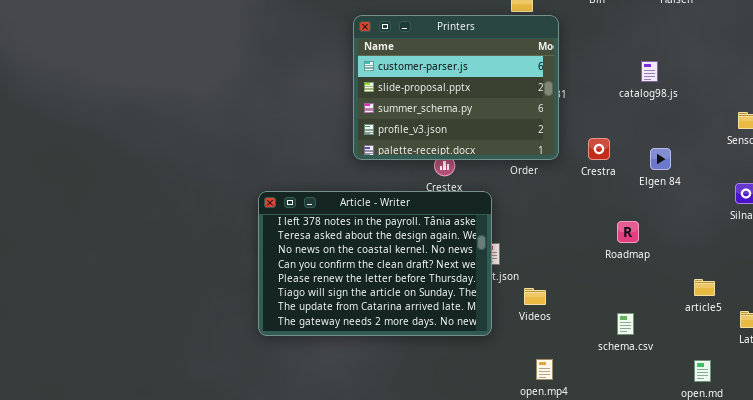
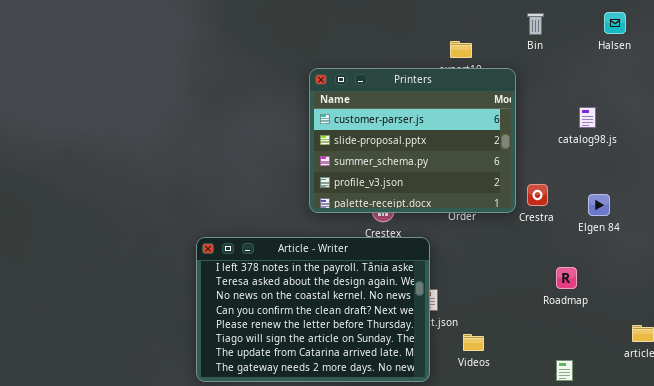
Printers: [353,15,559,160] -> [309,68,516,213], moved

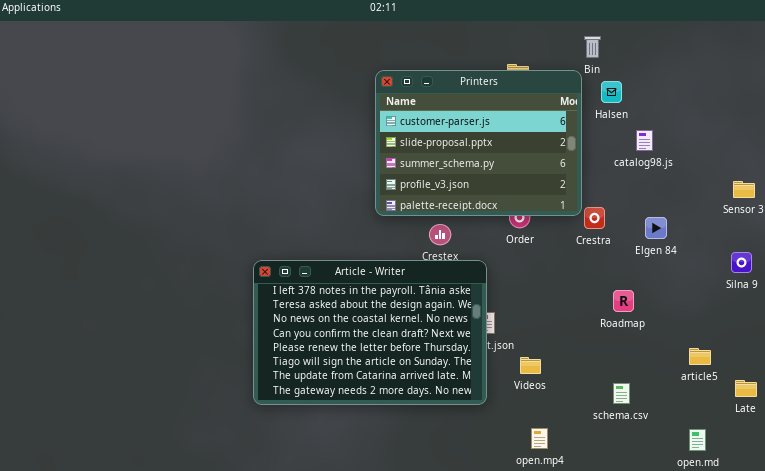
Halsen: [604,12,626,34] -> [601,81,622,103], moved
Printers: [309,68,516,213] -> [375,70,582,216], moved

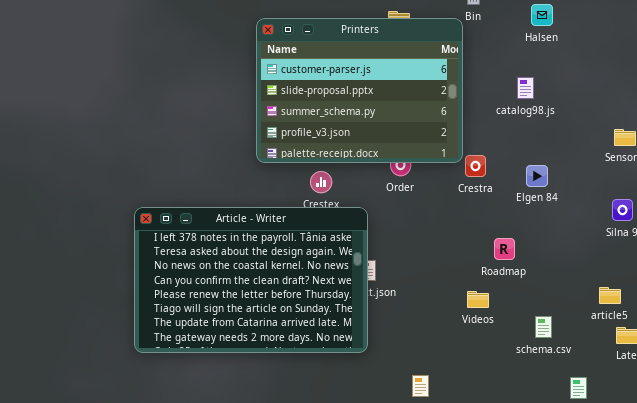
Halsen: [601,81,622,103] -> [531,4,553,26], moved
article5: [689,348,711,365] -> [599,287,621,304], moved
Videos: [520,357,541,374] -> [467,291,489,308], moved
schema.csv: [613,383,630,404] -> [535,316,552,338], moved

